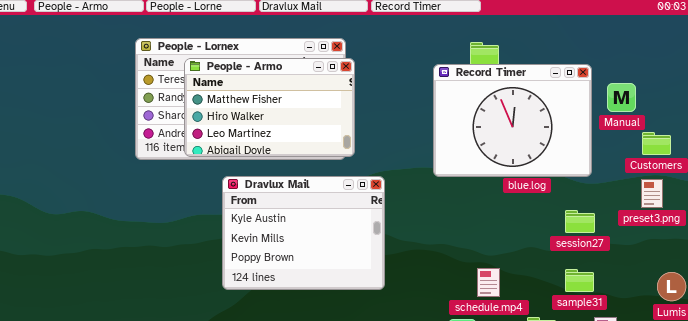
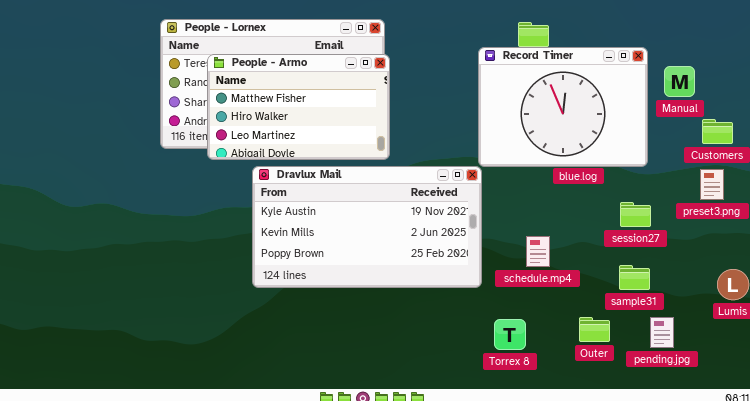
People - Armo: [184,58,355,157] -> [207,54,390,160], moved
Dravlux Mail: [222,176,385,290] -> [252,166,482,288], resized
schedule.mp4: [477,268,500,297] -> [526,236,550,267], moved

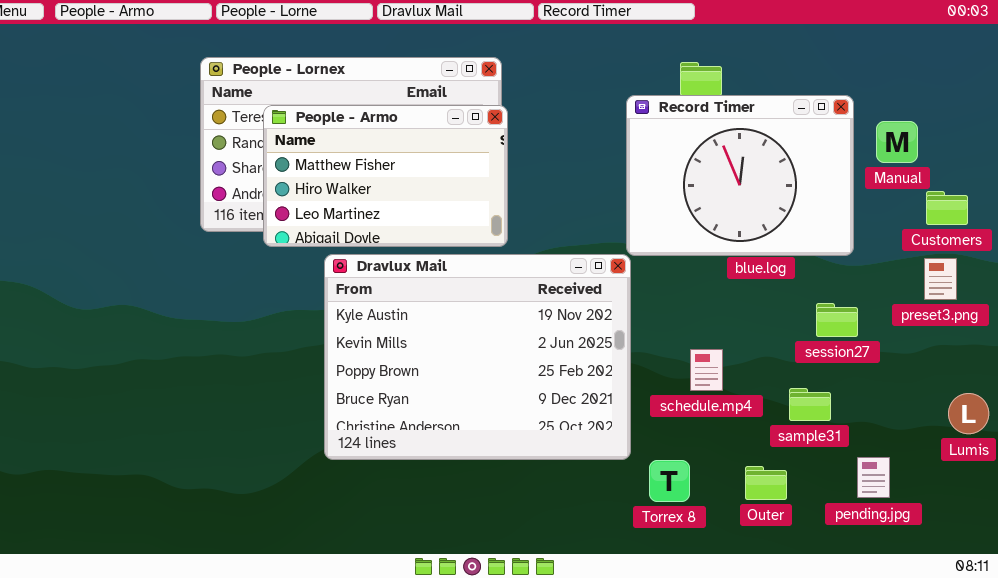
Dravlux Mail: [252,166,482,288] -> [324,254,631,460], resized
sample31: [619,265,650,290] -> [789,388,831,421], moved
Outer: [579,317,610,342] -> [745,466,787,500], moved

